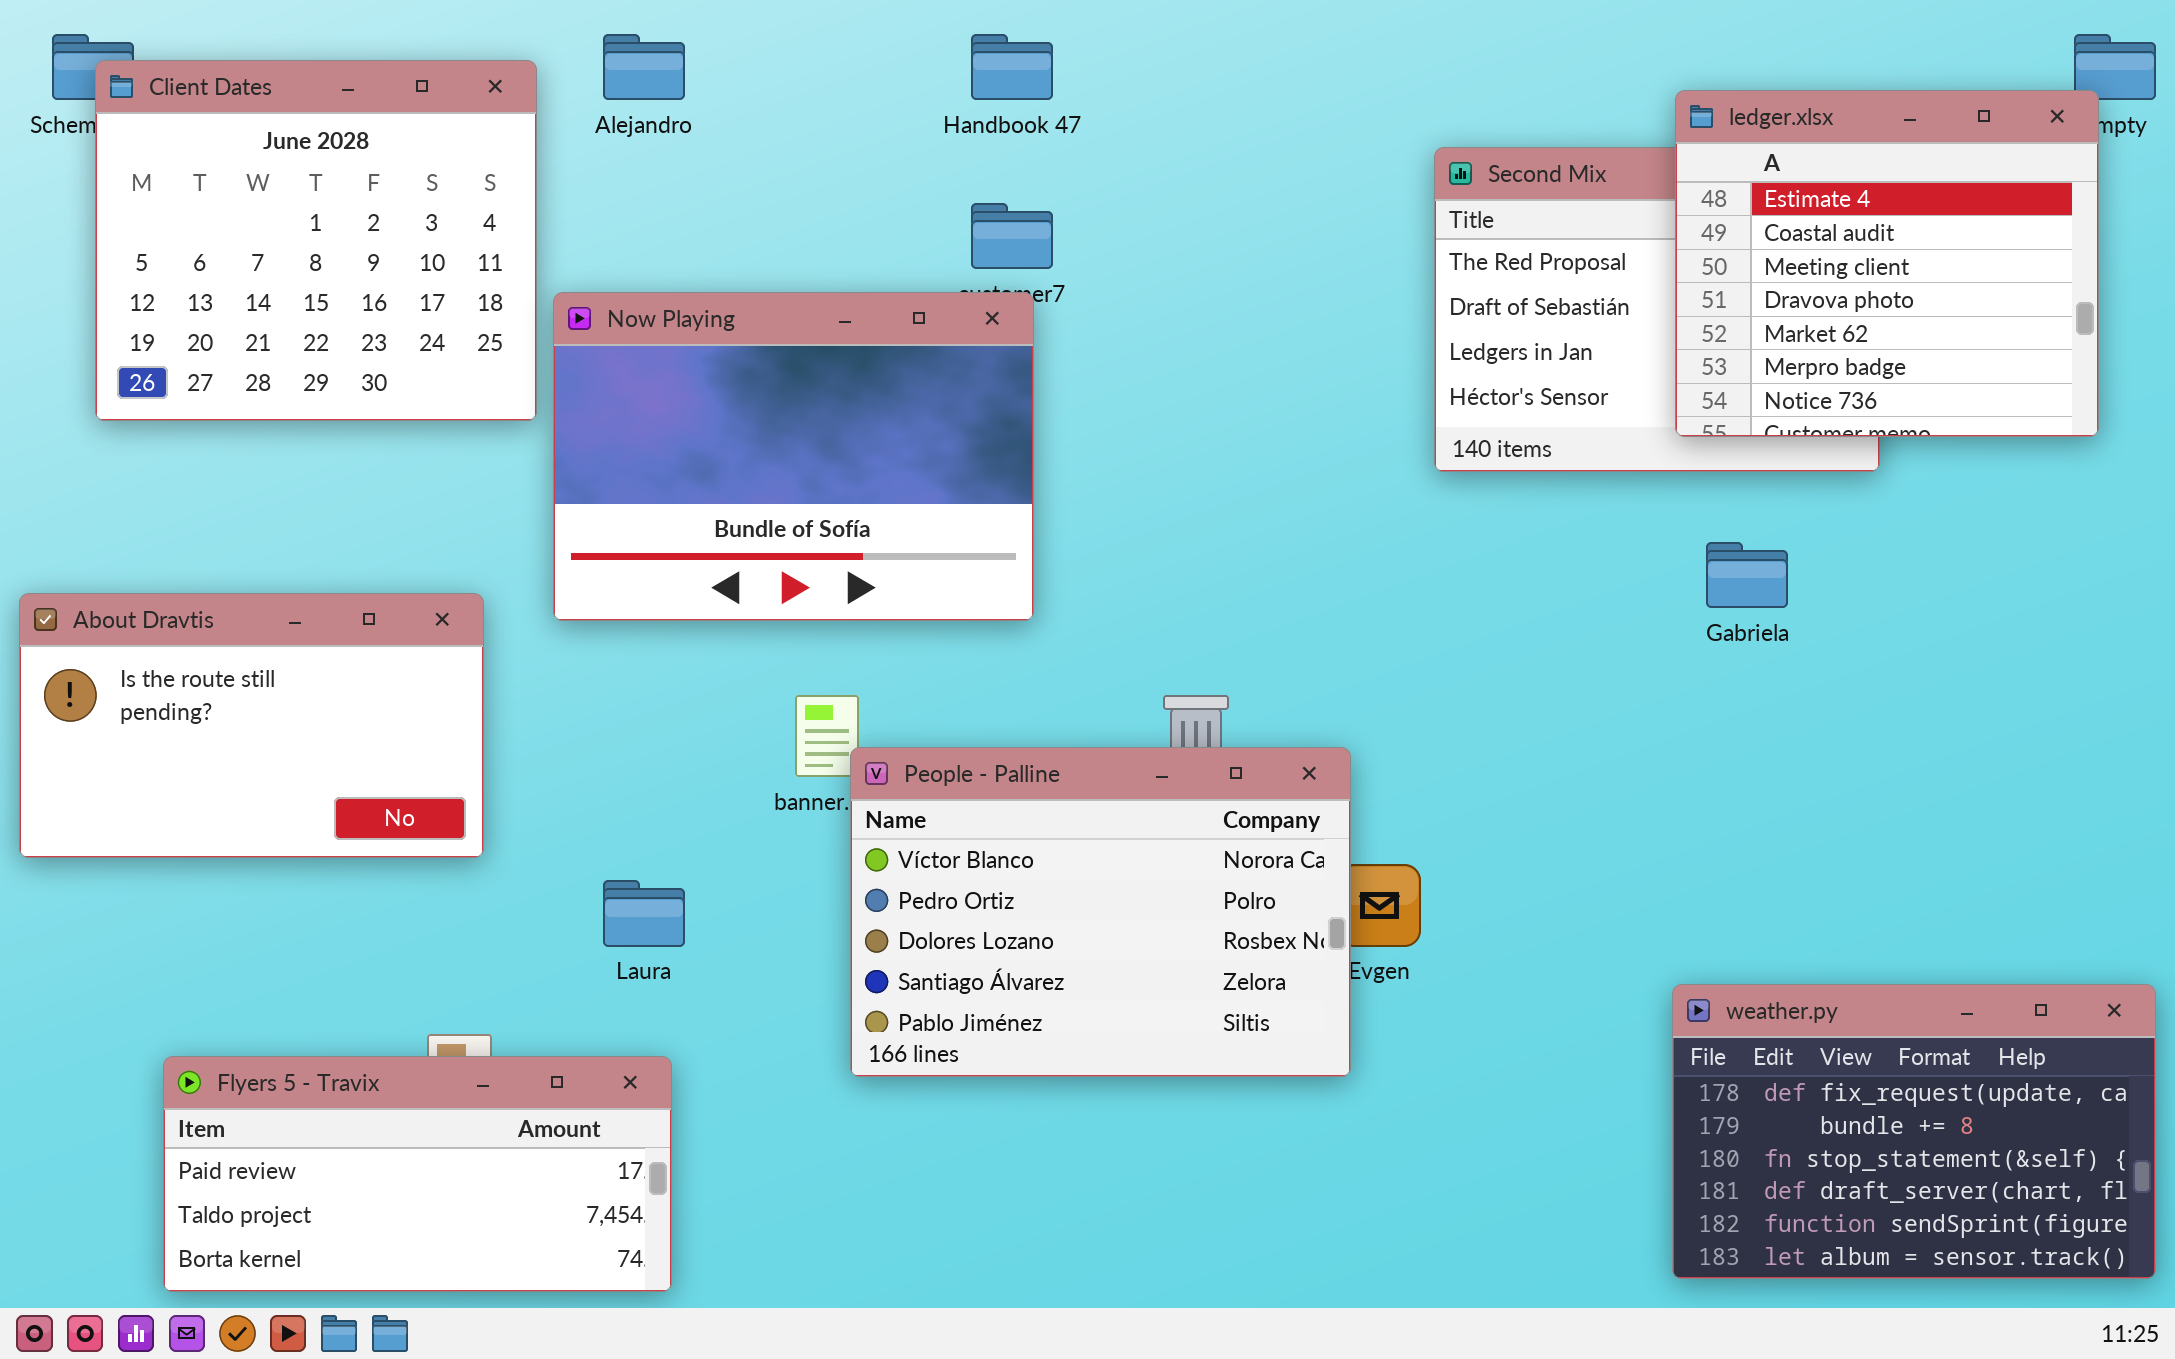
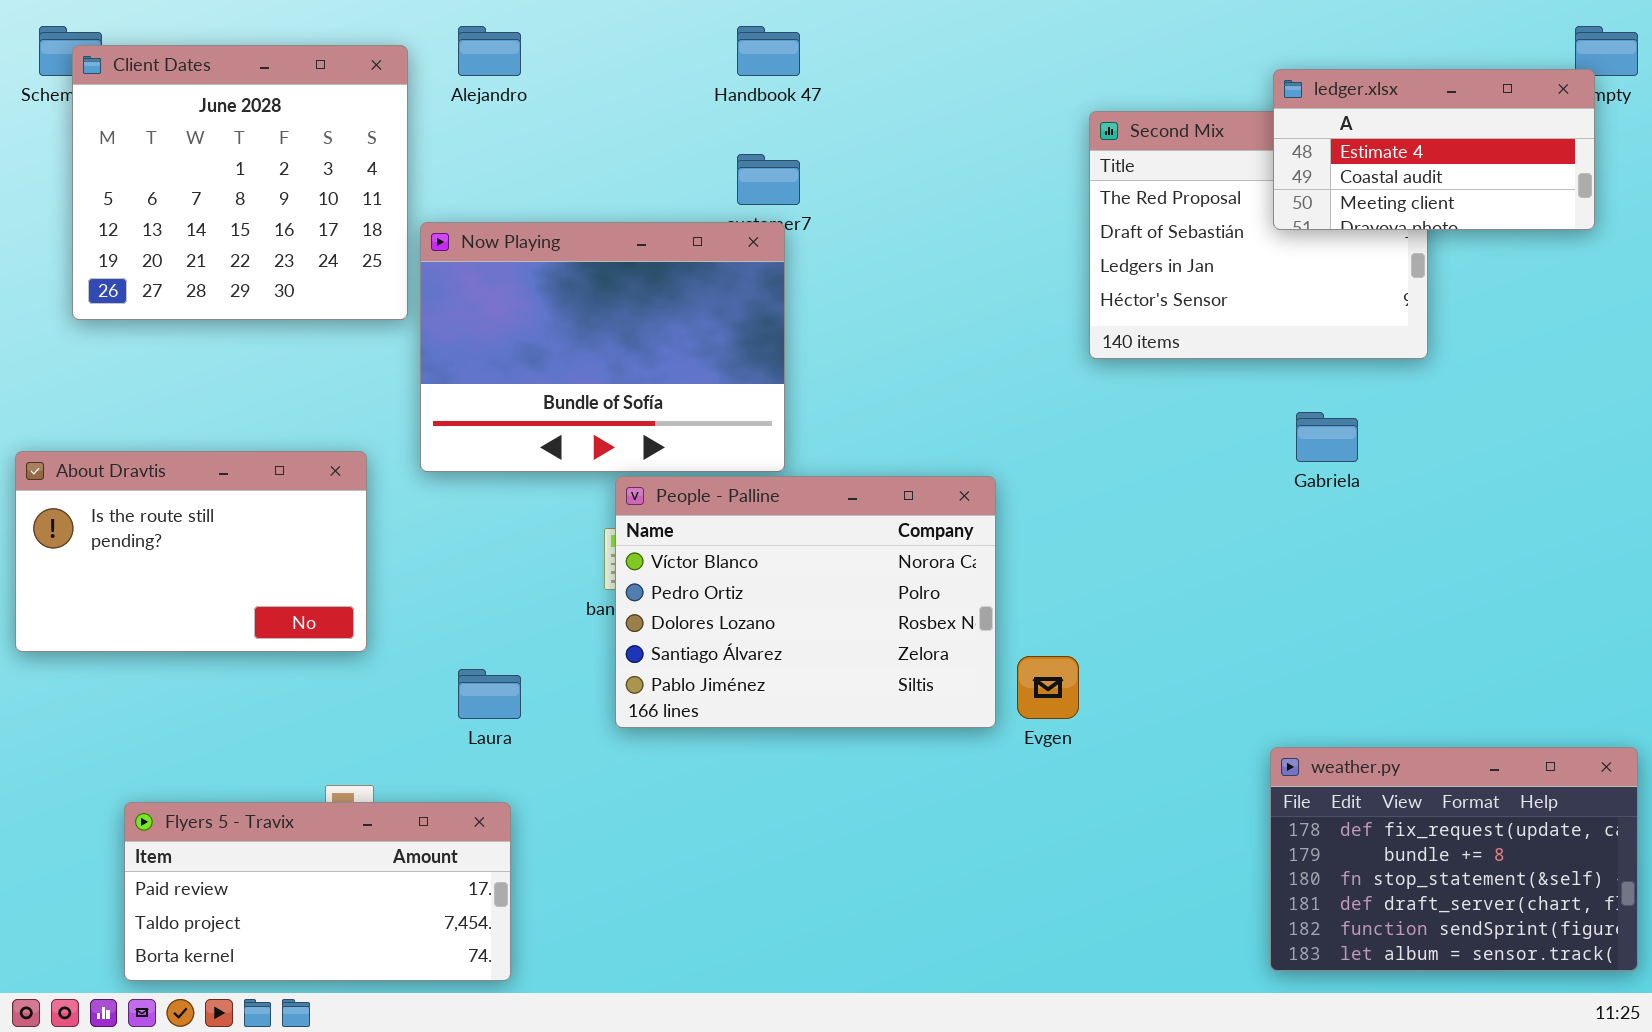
ledger.xlsx: [1675,90,2099,437] -> [1273,69,1595,230], resized
People - Palline: [850,747,1351,1077] -> [615,476,996,728], moved

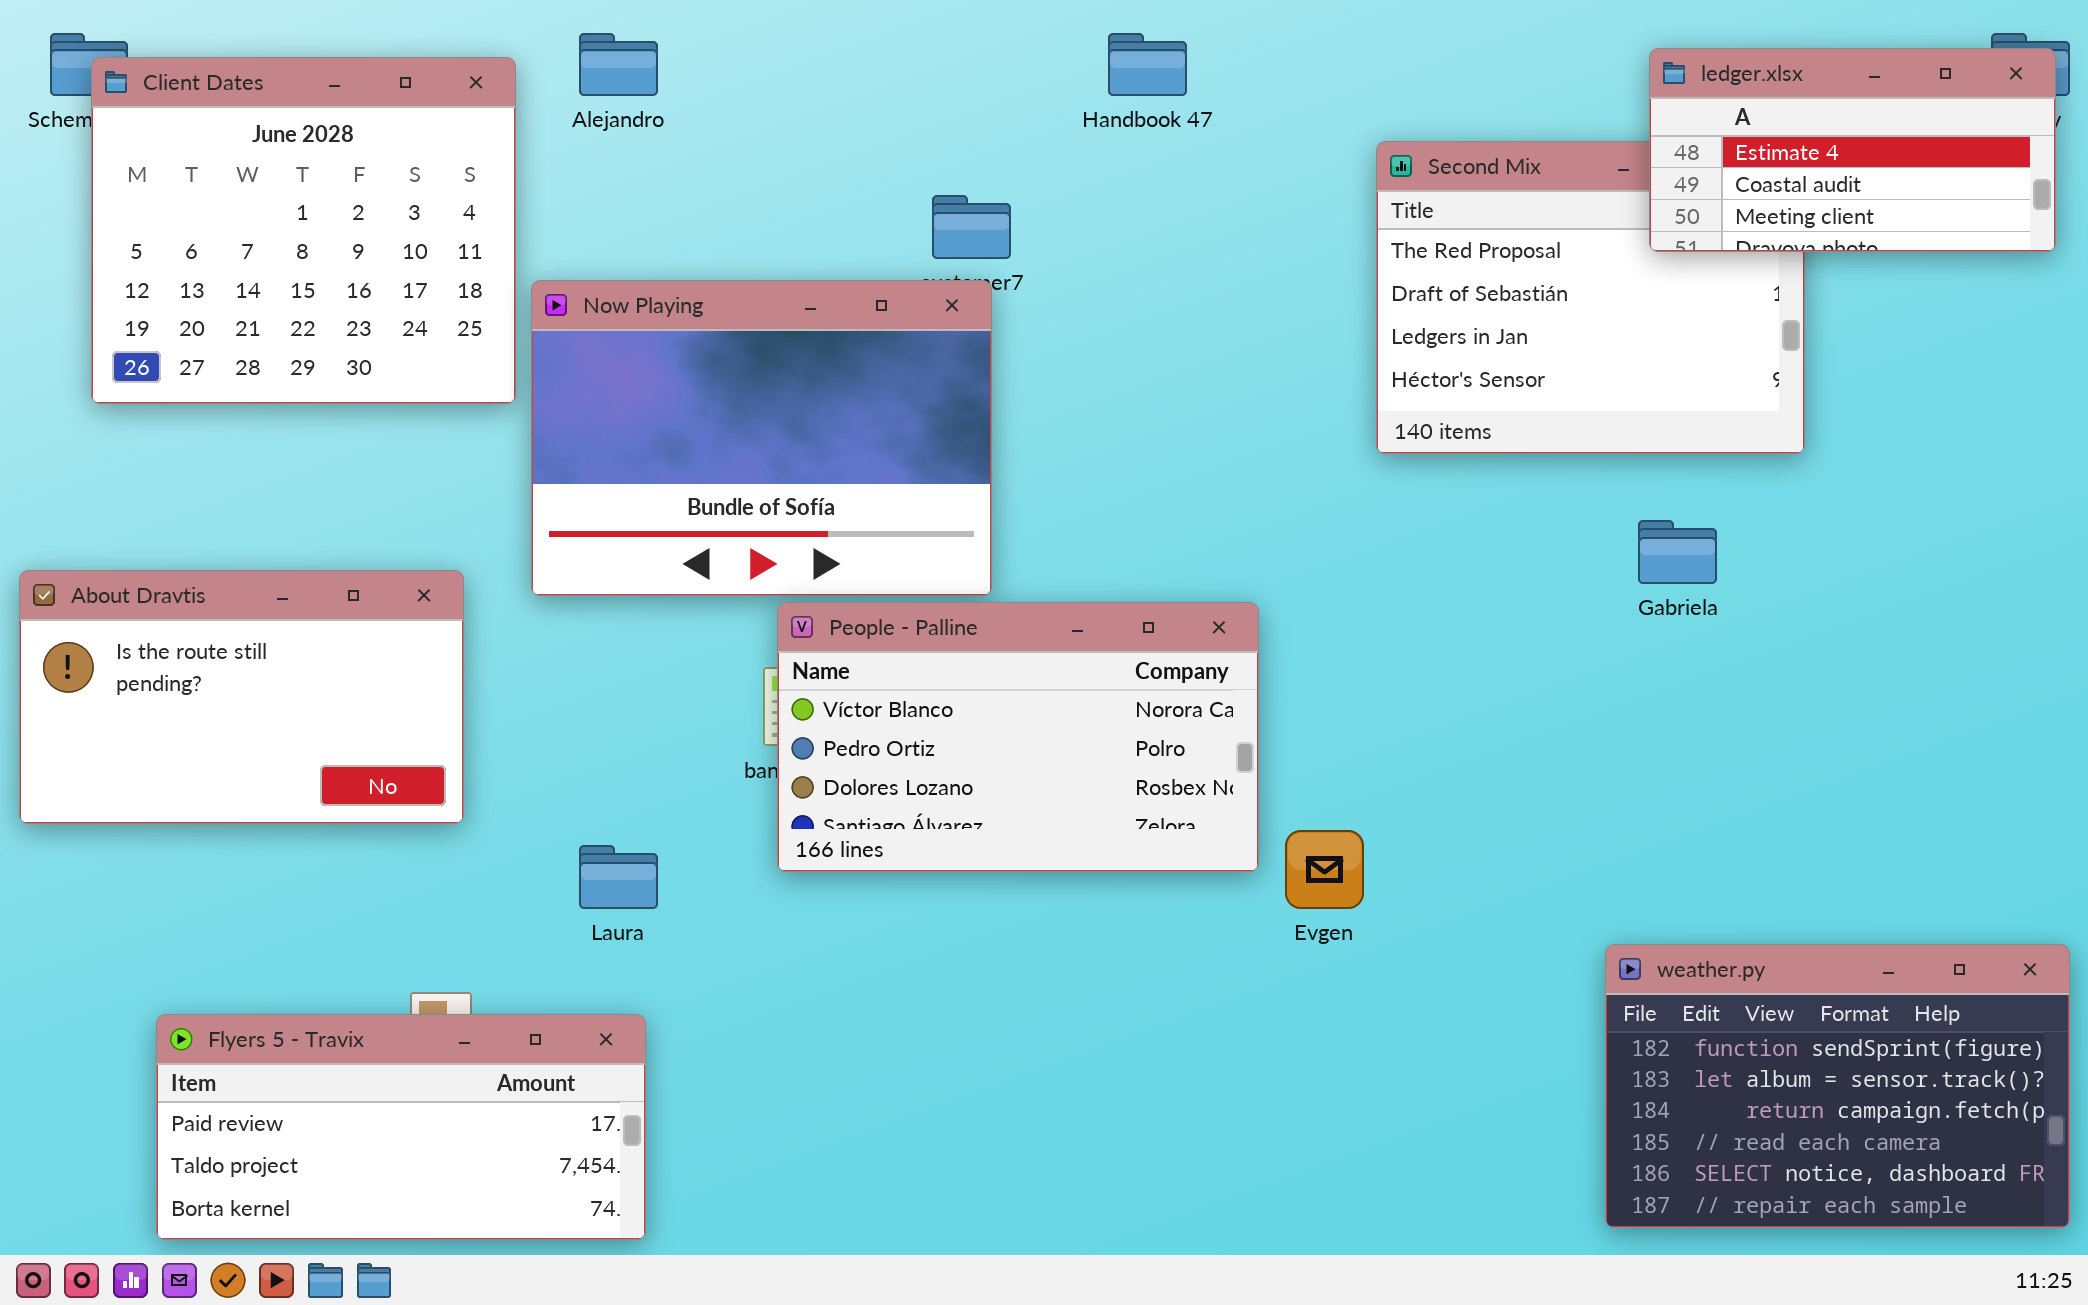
Handbook 47: [737,26,800,76] -> [1108,33,1187,96], moved
ledger.xlsx: [1273,69,1595,230] -> [1649,48,2056,252], moved
People - Palline: [615,476,996,728] -> [777,602,1259,872], resized
weather.py: [1270,747,1638,971] -> [1605,944,2070,1228], scrolled down 4 rows

